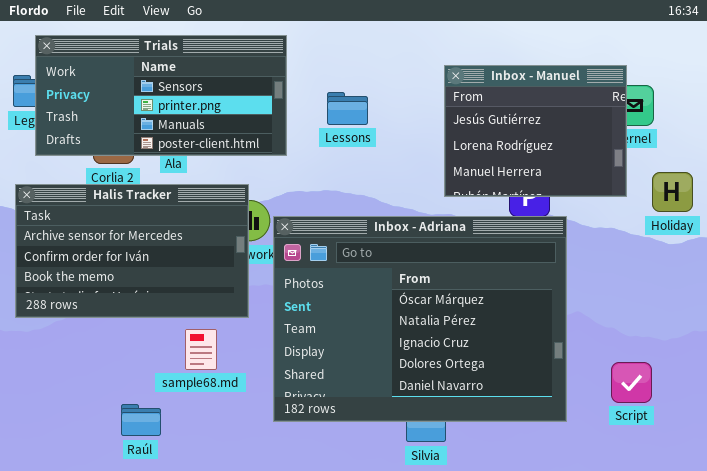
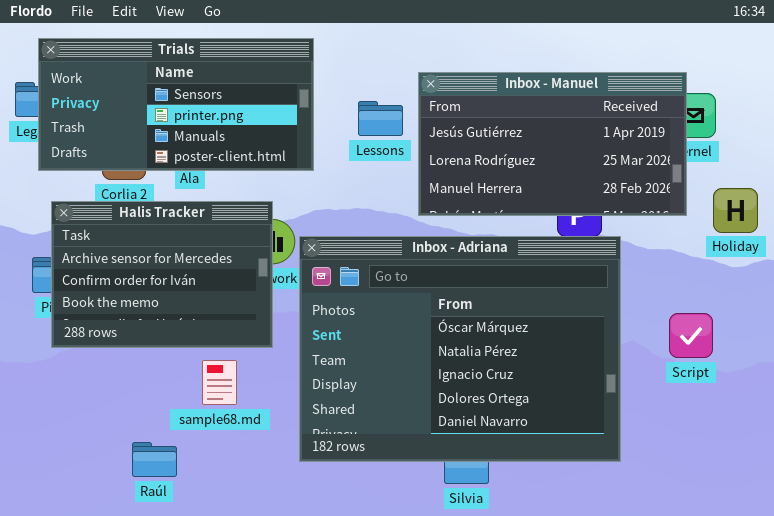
Inbox - Manuel: [444,65,627,197] -> [418,72,687,216], resized
Halis Tracker: [15,184,249,318] -> [51,201,273,348], resized
Script: [611,362,652,403] -> [669,313,713,358], moved

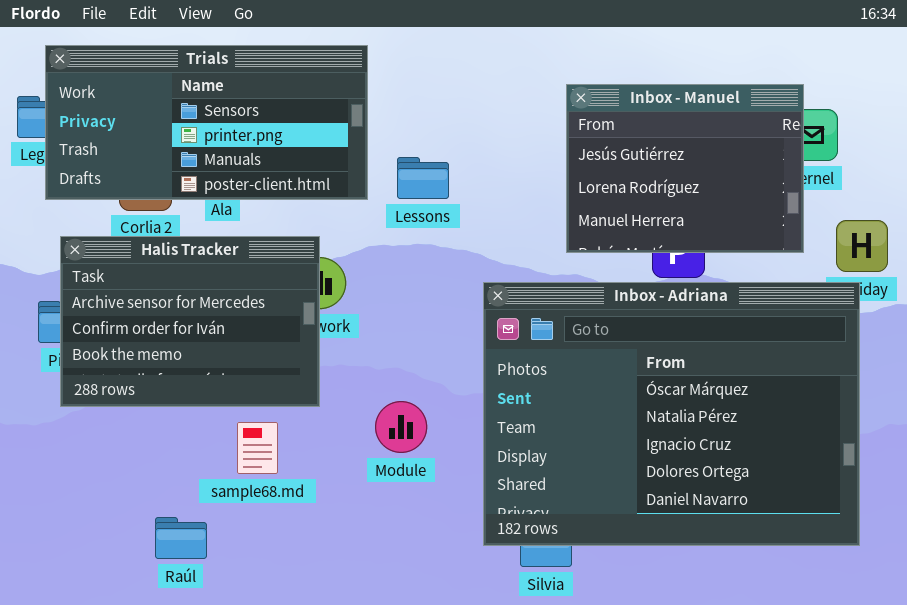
Inbox - Manuel: [418,72,687,216] -> [566,84,804,253], resized
Lessons: [358,101,403,136] -> [397,157,449,199], moved
Inbox - Adriana: [299,236,621,462] -> [483,282,860,546], moved

